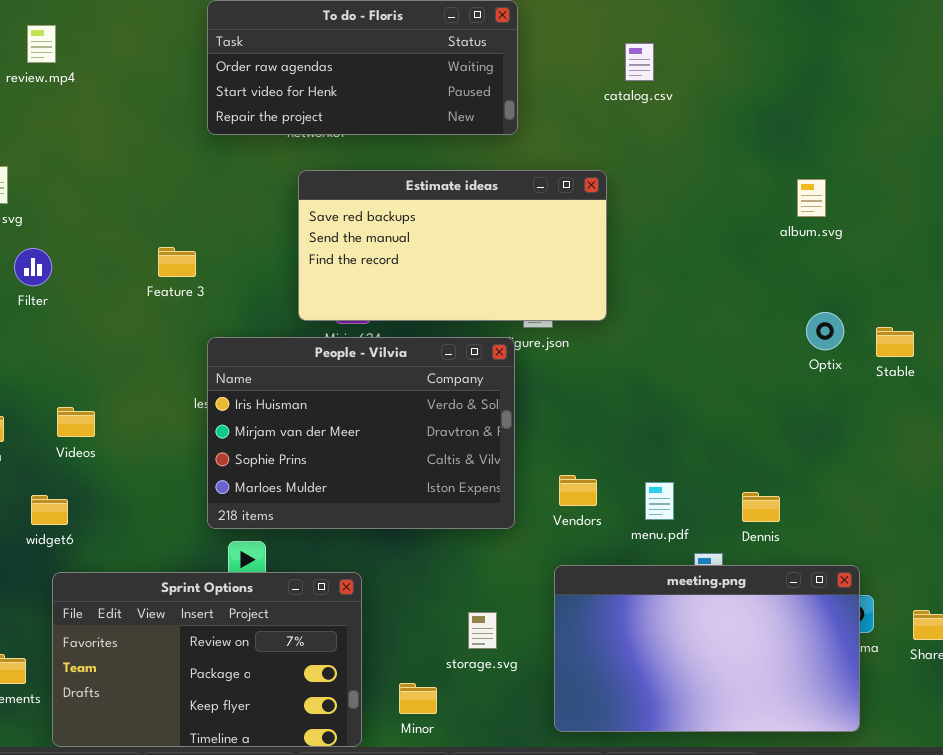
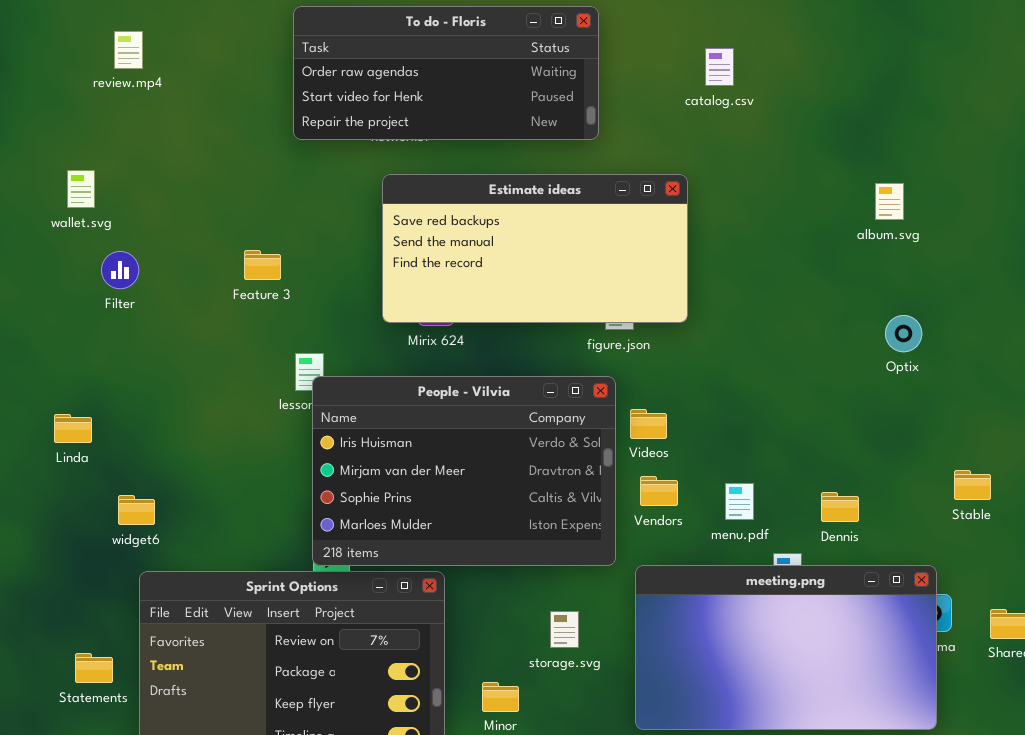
Stable: [876,327,914,357] -> [954,470,991,500], moved
People - Vilvia: [207,337,515,529] -> [312,376,616,566], moved
Videos: [57,407,95,437] -> [630,409,667,439], moved

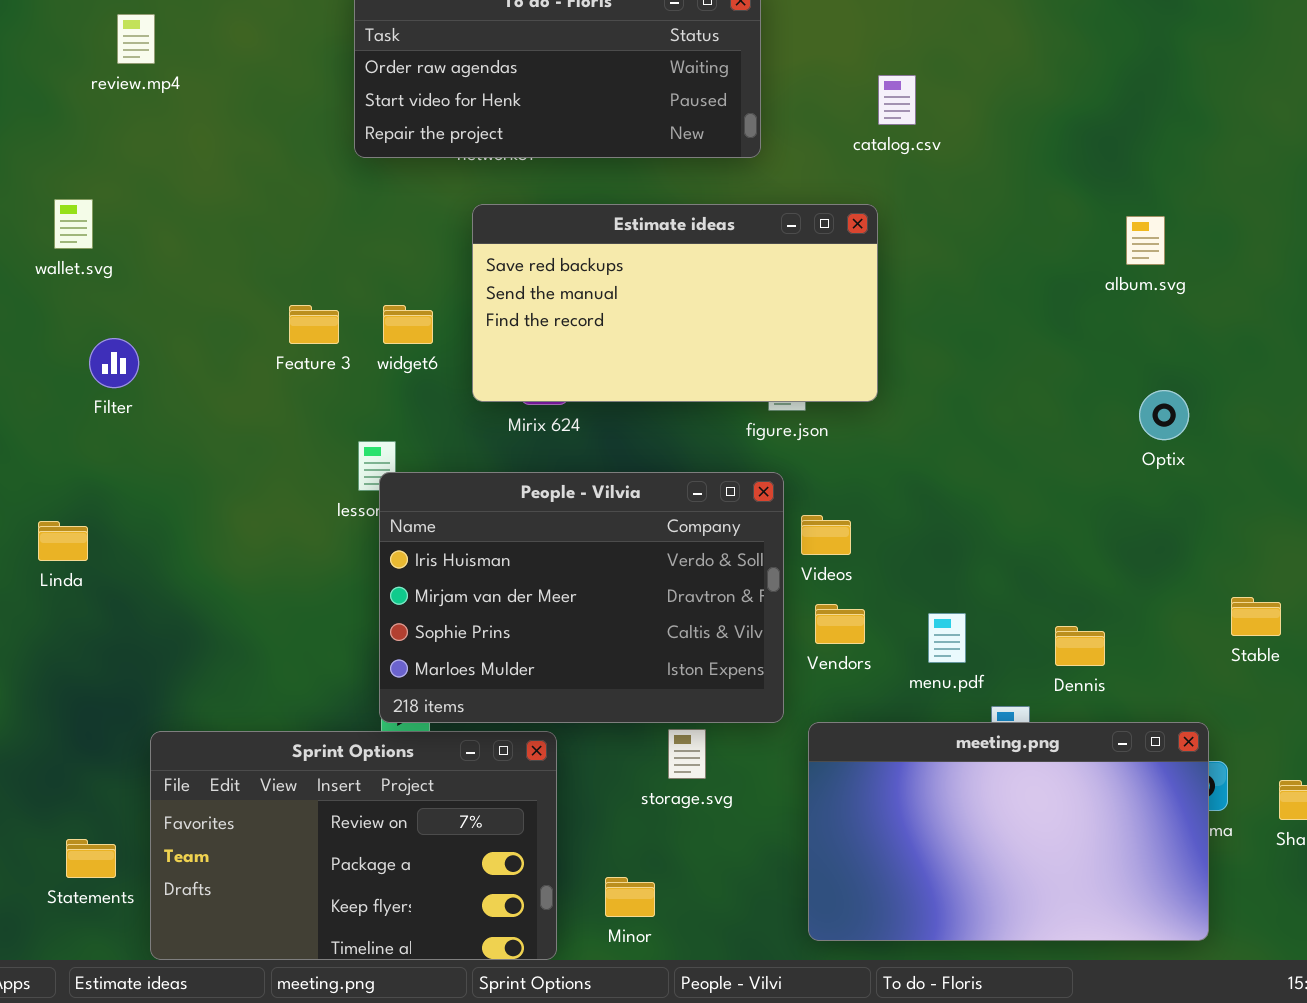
catalog.csv: [705,48,734,86] -> [878,75,916,125], moved
Filter: [101,251,139,289] -> [89,338,139,388], moved
widget6: [118,495,155,525] -> [383,305,433,344], moved
storage.svg: [550,611,579,648] -> [668,729,706,779], moved

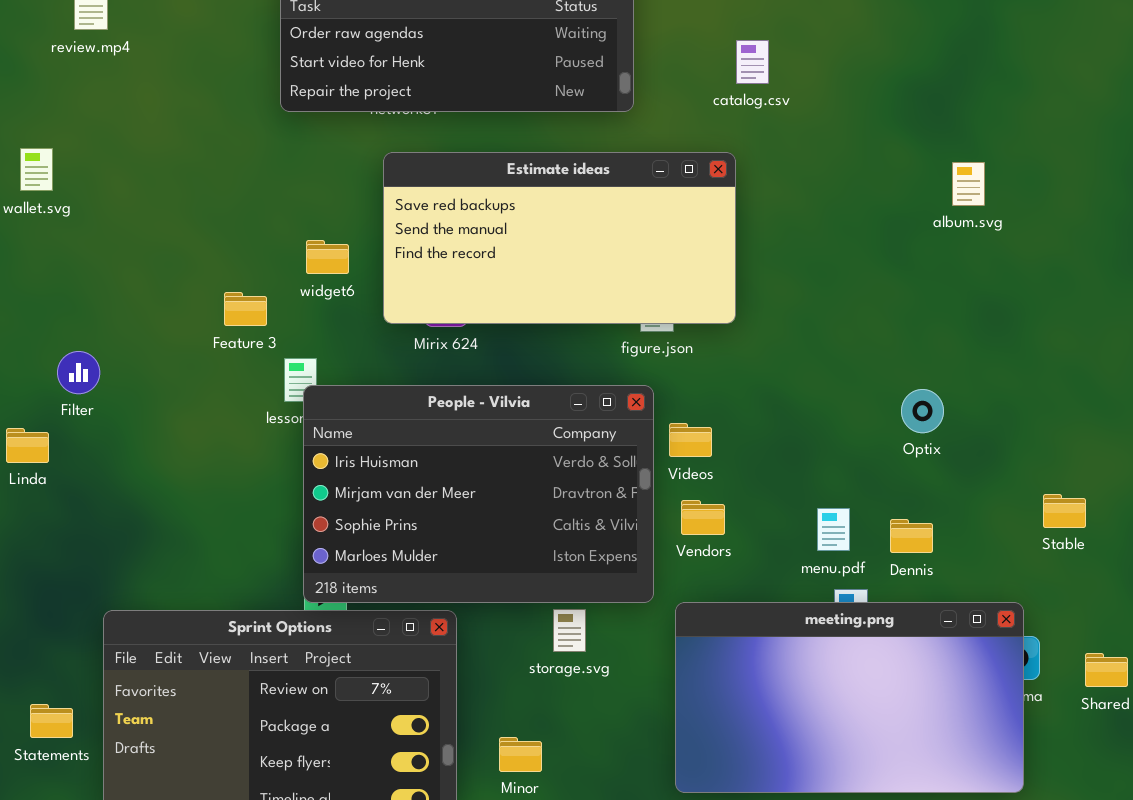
Feature 3: [289,305,339,344] -> [224,292,267,326], moved
Filter: [89,338,139,388] -> [57,351,100,394], moved
Optix: [1139,390,1189,440] -> [901,389,944,433], moved
menu.pdf: [928,613,966,663] -> [817,508,850,551], moved

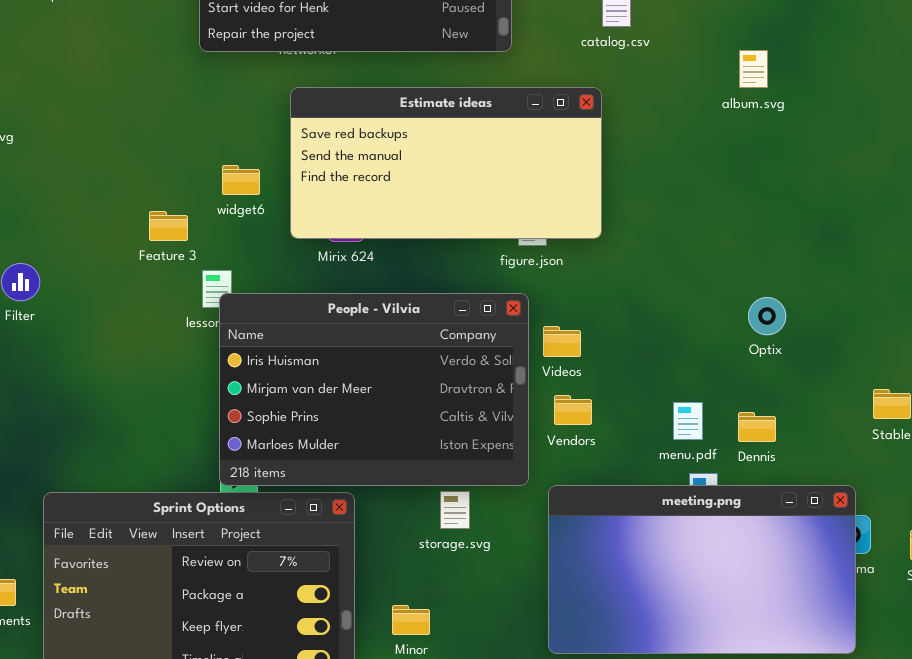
album.svg: [952,162,985,206] -> [739,50,768,88], moved

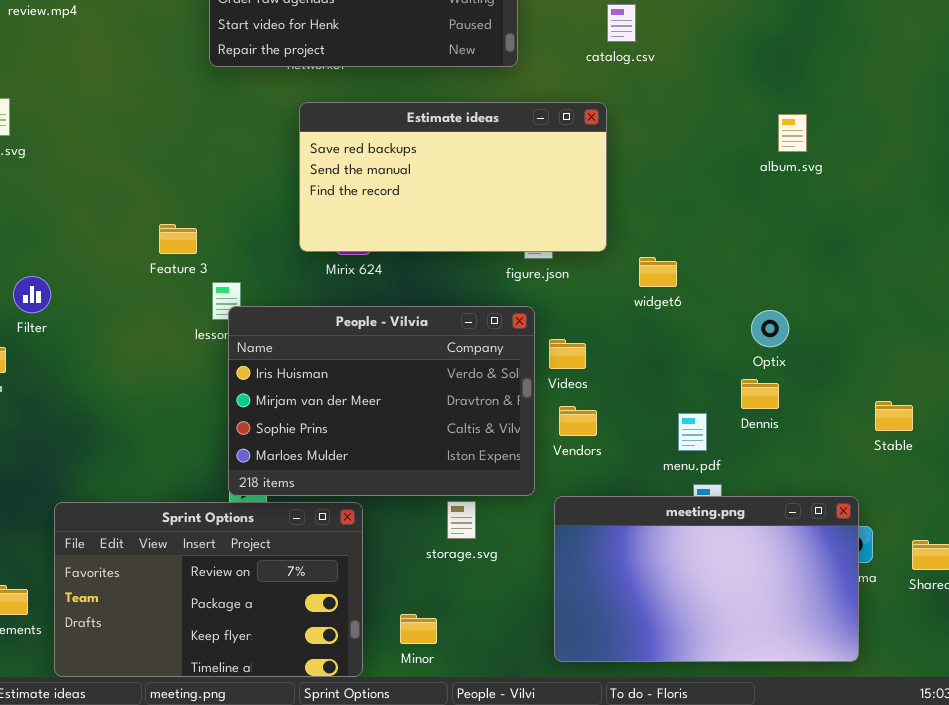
album.svg: [739,50,768,88] -> [778,114,807,152], moved
widget6: [222,165,260,195] -> [639,257,677,287], moved
Dennis: [738,412,776,442] -> [741,379,779,409], moved

